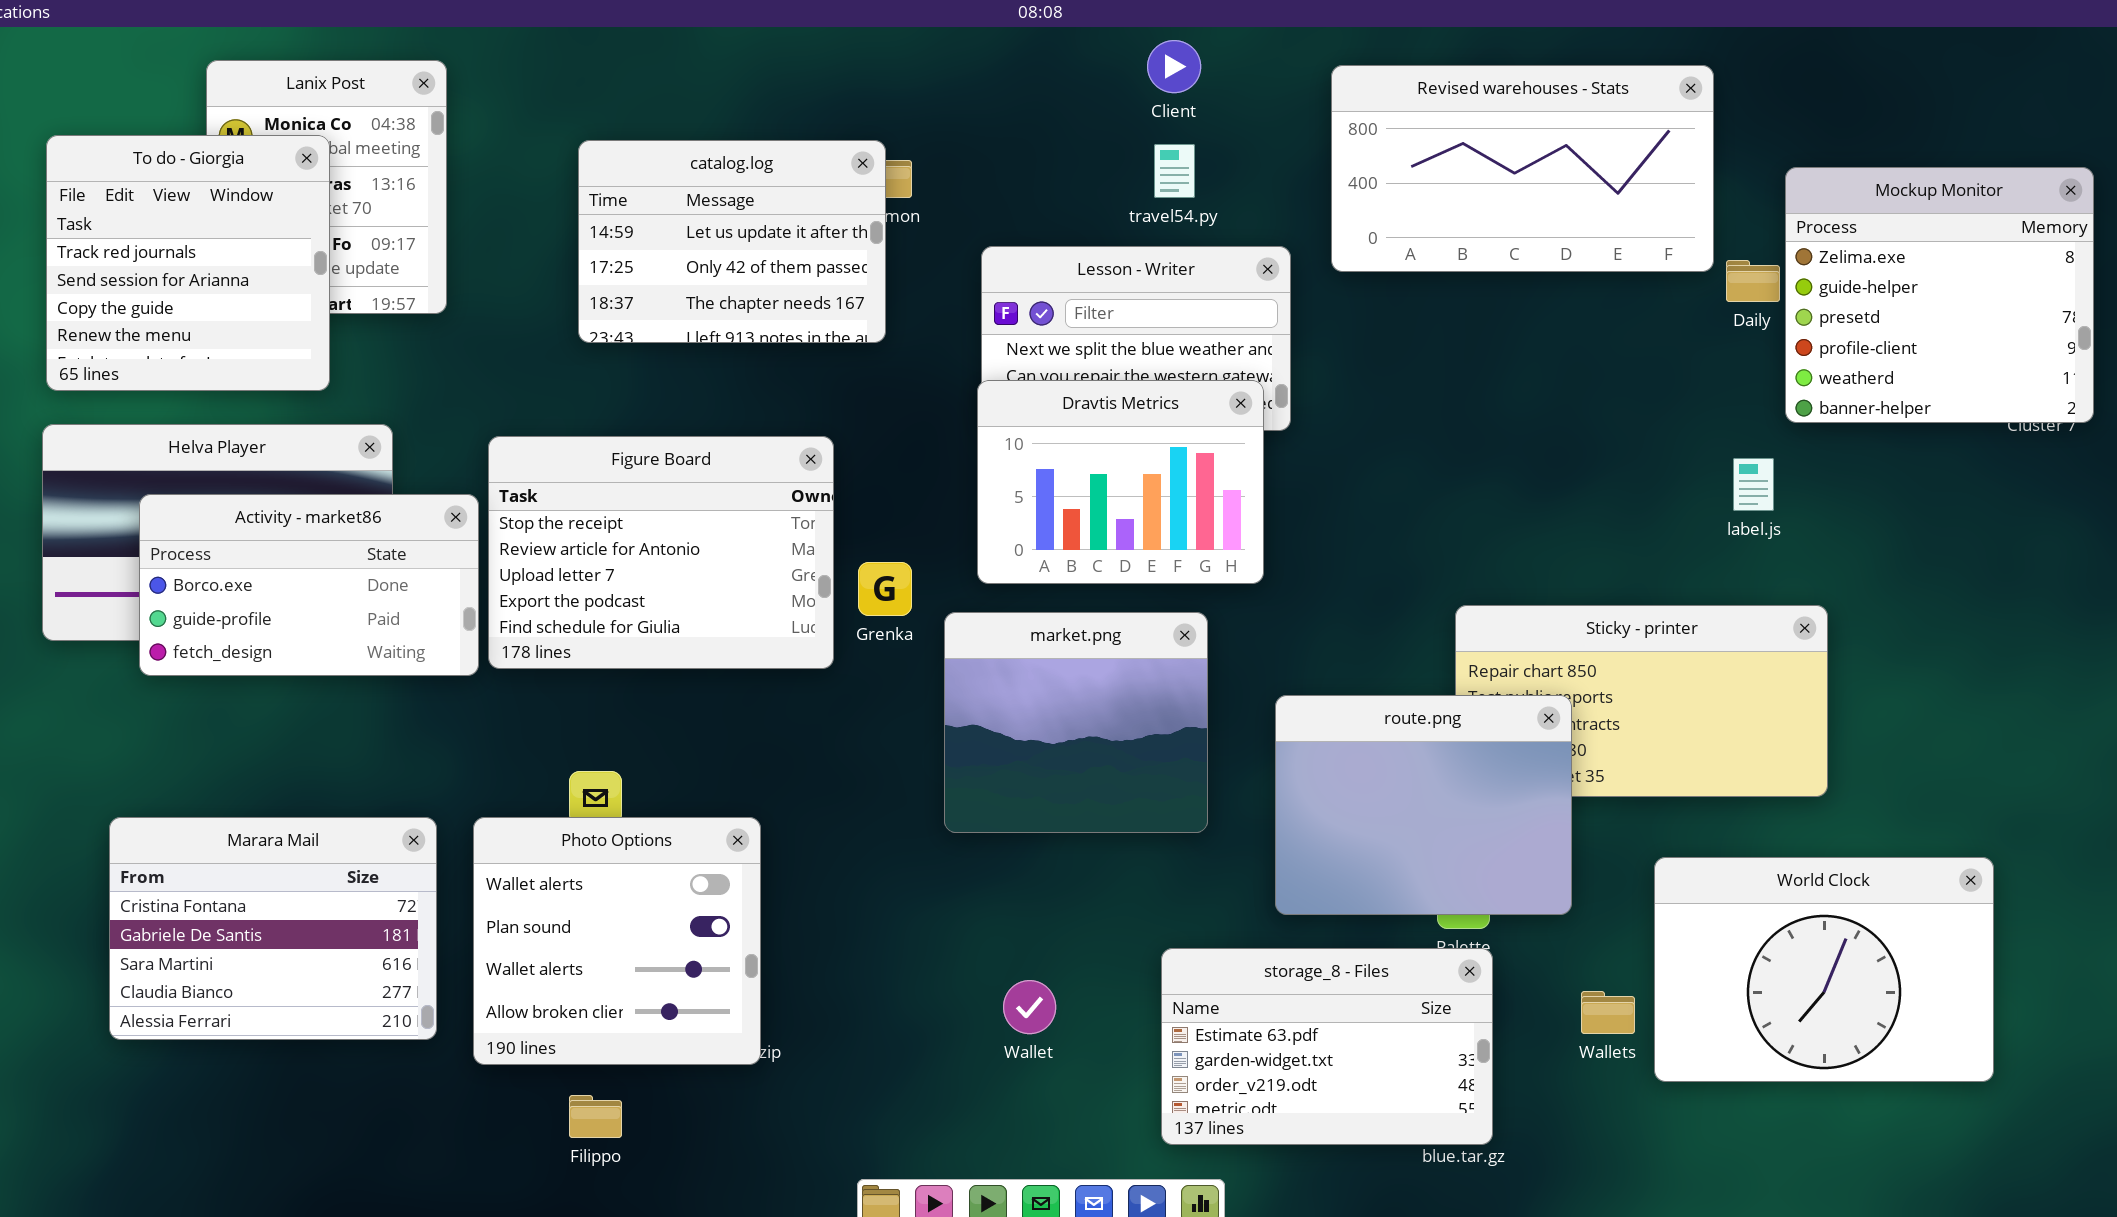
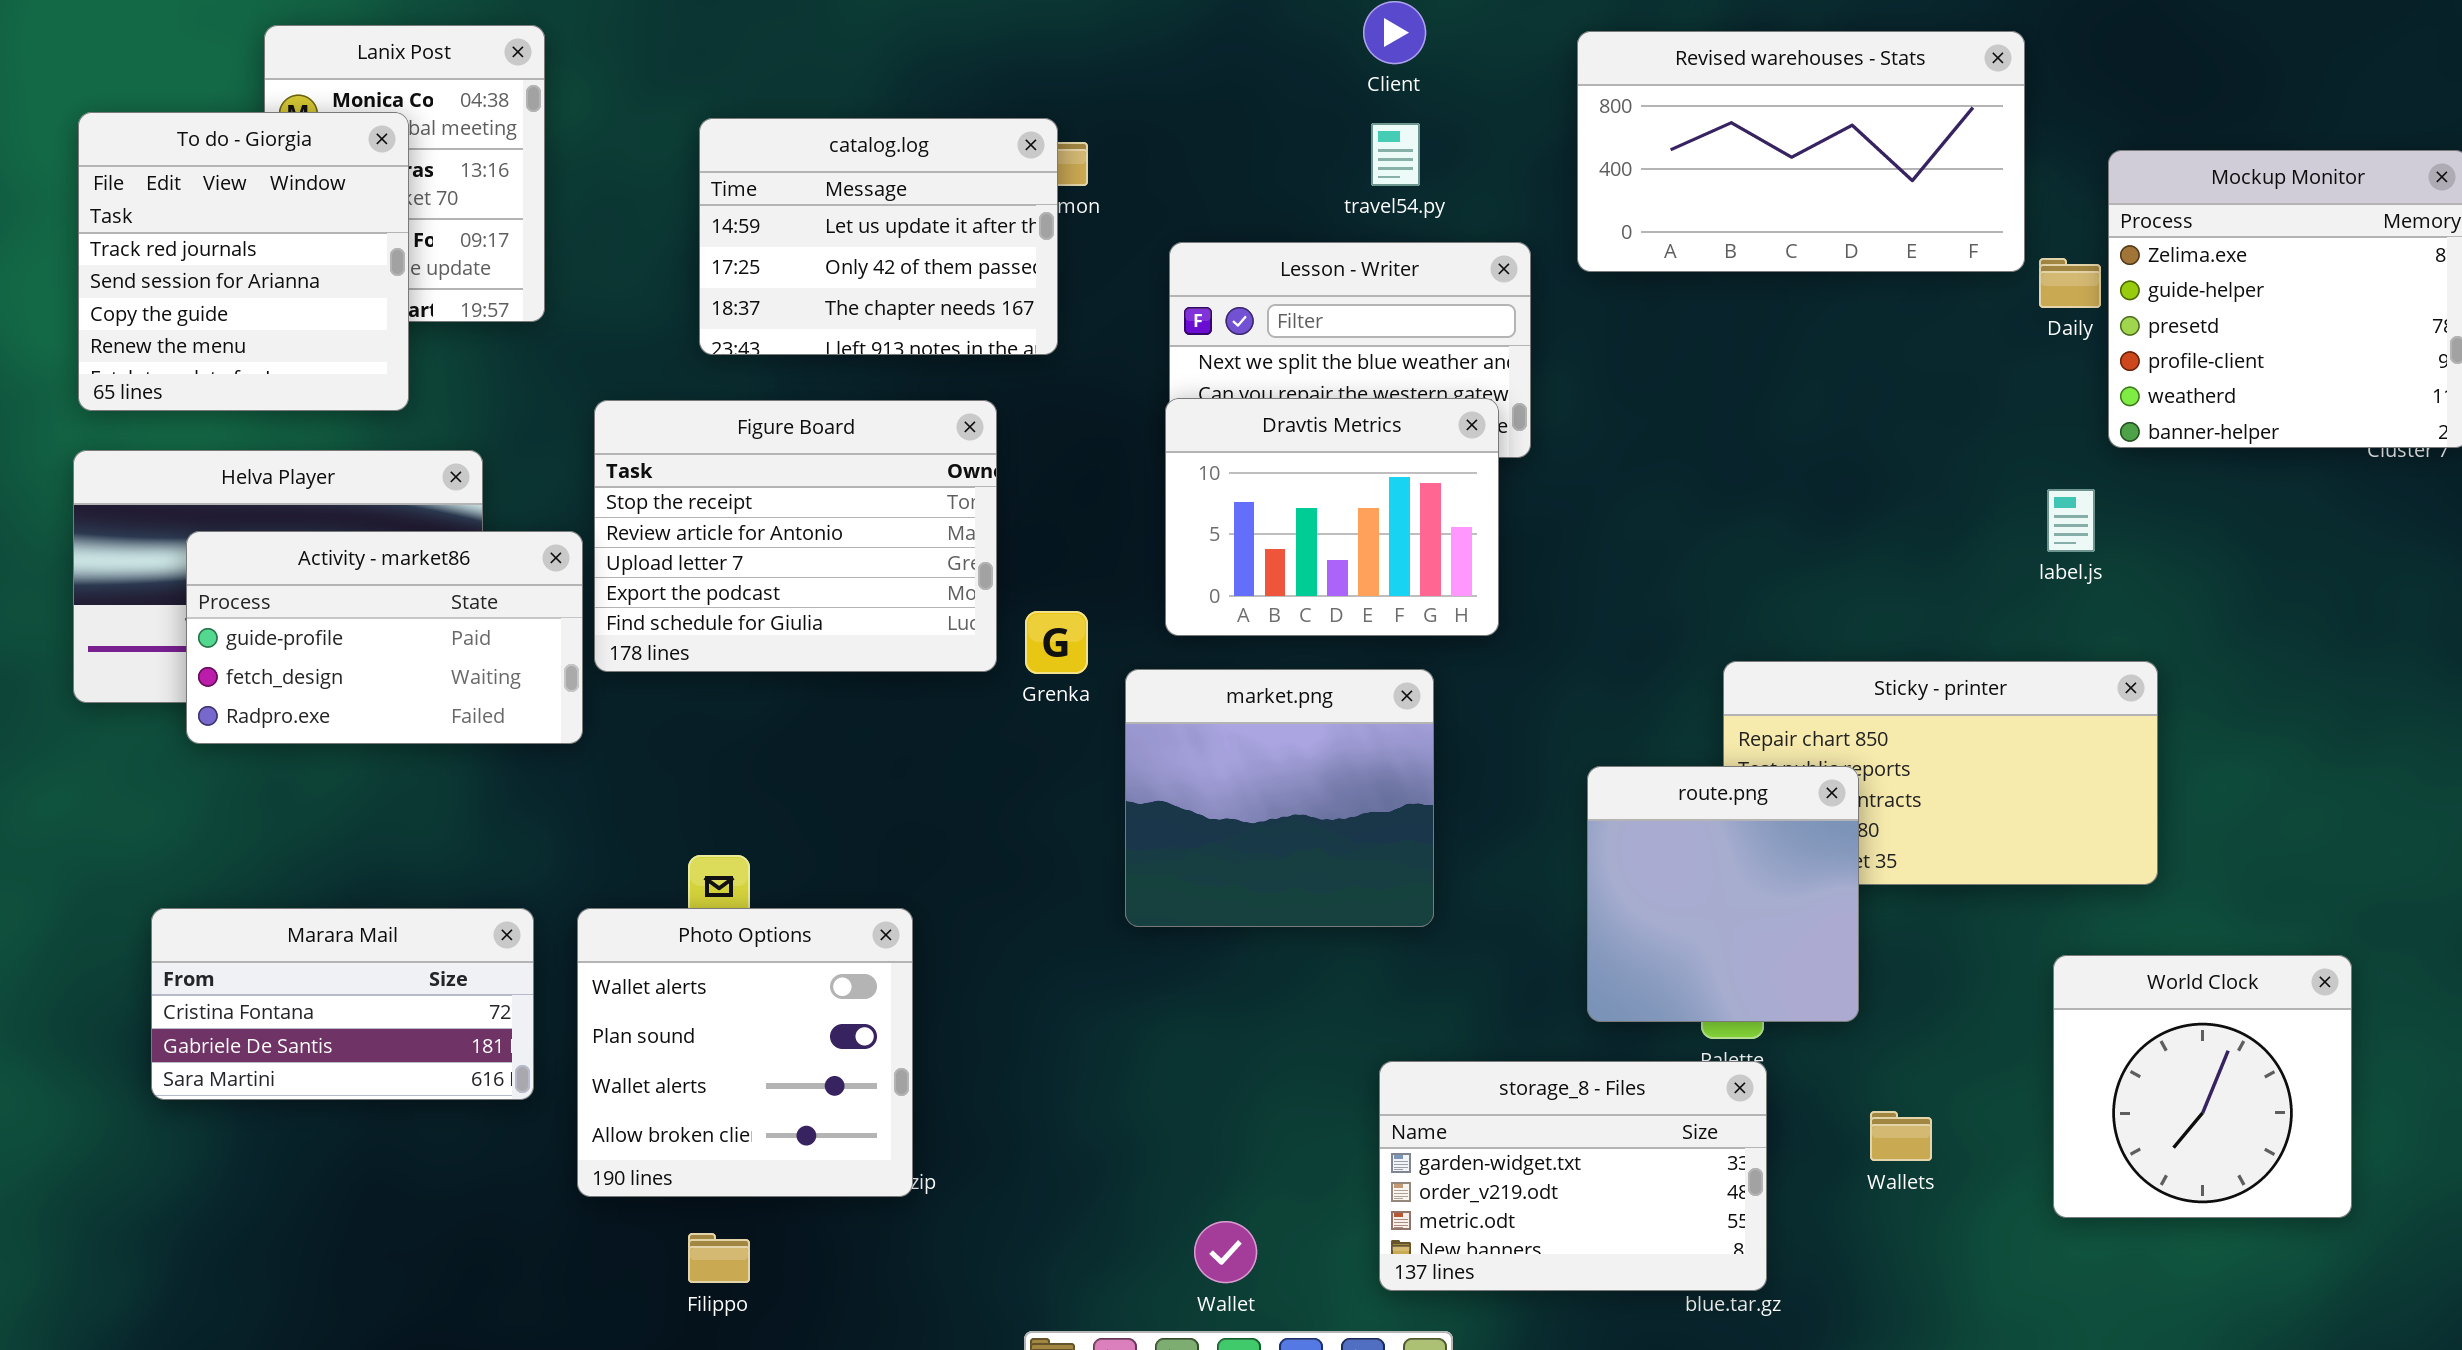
Figure Board: [488,436,834,669] -> [594,400,997,672], moved
Activity - market86: [139,494,479,676] -> [186,531,583,744], scrolled down 1 row
route.png: [1275,695,1572,915] -> [1587,766,1859,1022], resized
Marara Mail: [109,817,437,1040] -> [151,908,534,1100], resized
World Clock: [1654,857,1994,1082] -> [2053,955,2352,1218], resized
storage_8 - Files: [1161,948,1493,1145] -> [1379,1061,1767,1291], scrolled down 1 row
Wallet: [1003,980,1056,1034] -> [1194,1221,1257,1283], moved

